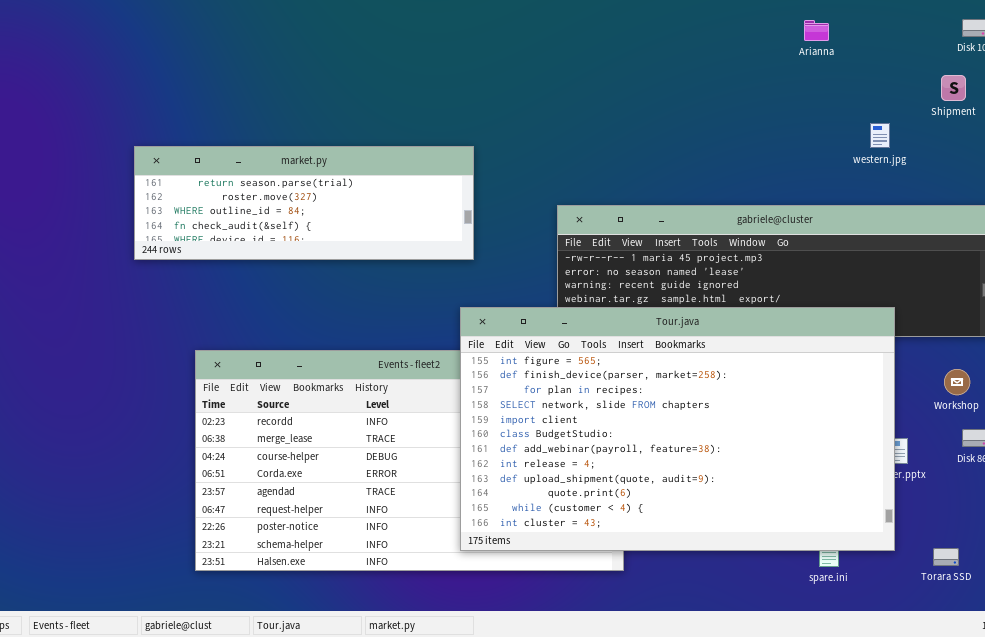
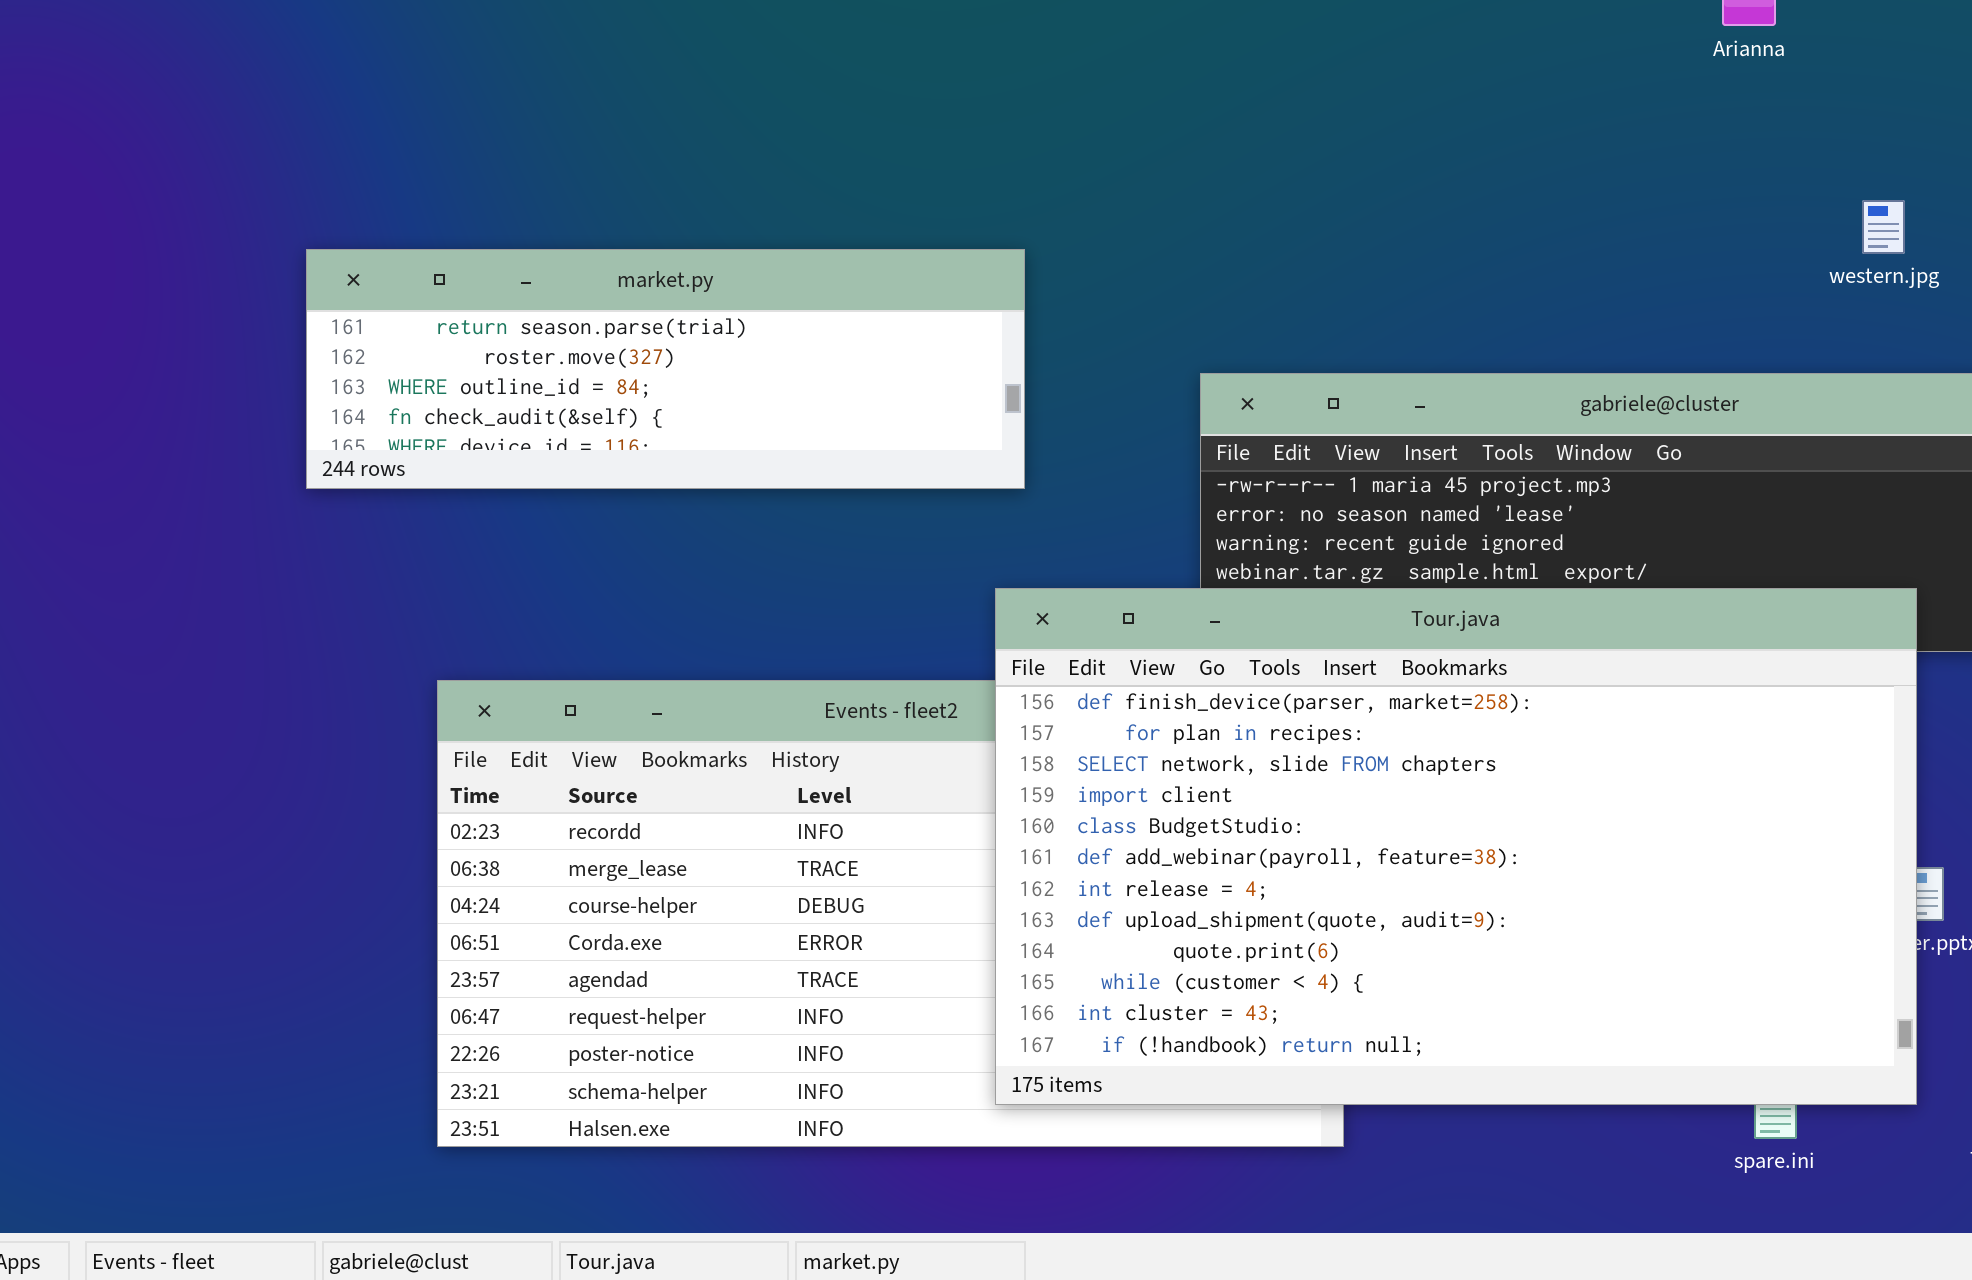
Tour.java: [460,307,895,551] -> [995,588,1917,1105], scrolled down 1 row

